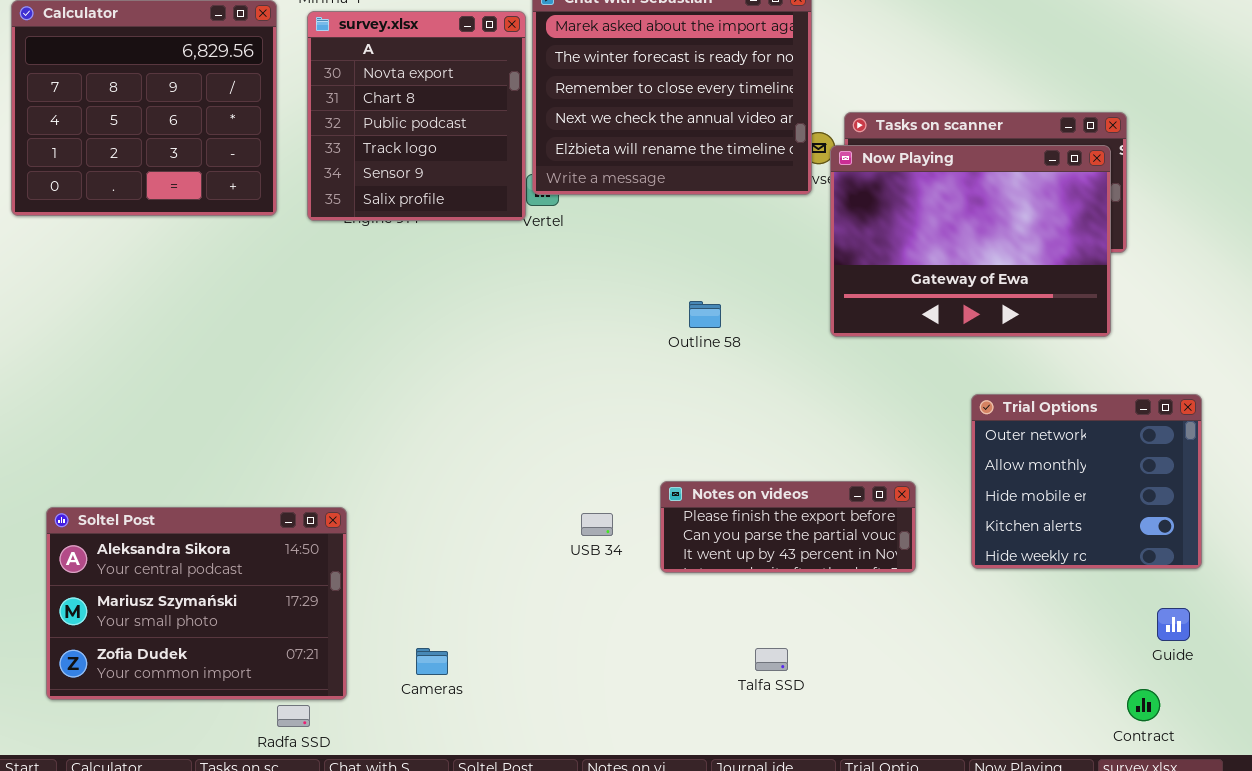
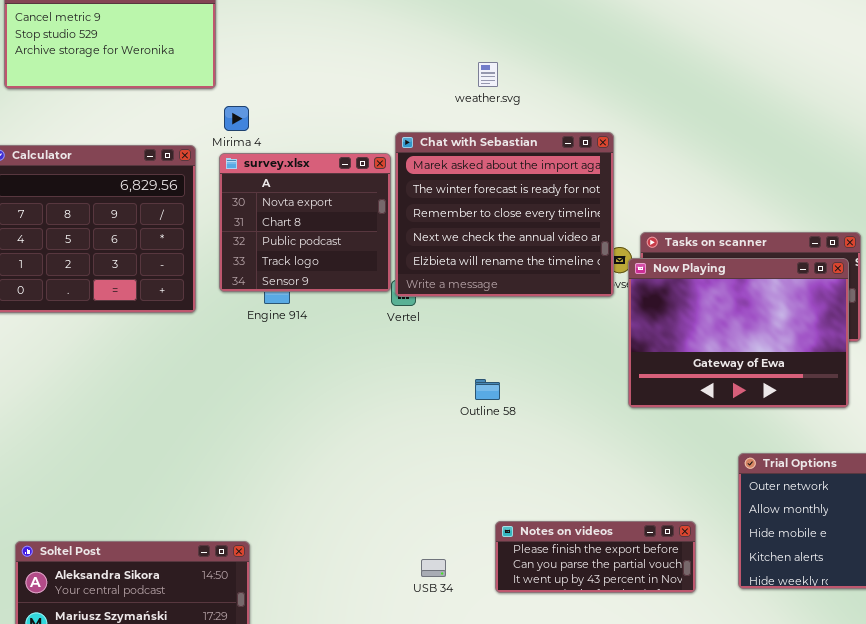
survey.xlsx: [307,11,526,221] -> [219,153,391,292], resized
Outline 58: [689,301,721,328] -> [475,379,500,400], moved
USB 34: [581,513,613,536] -> [421,559,446,577], moved

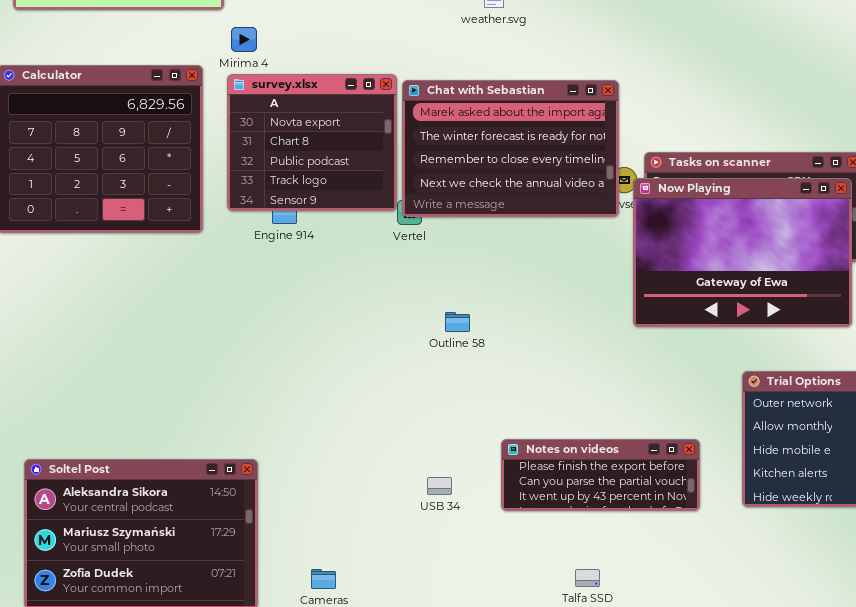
Chat with Sebastian: [395,132,614,297] -> [402,80,619,217], resized
Outline 58: [475,379,500,400] -> [445,312,470,332], moved

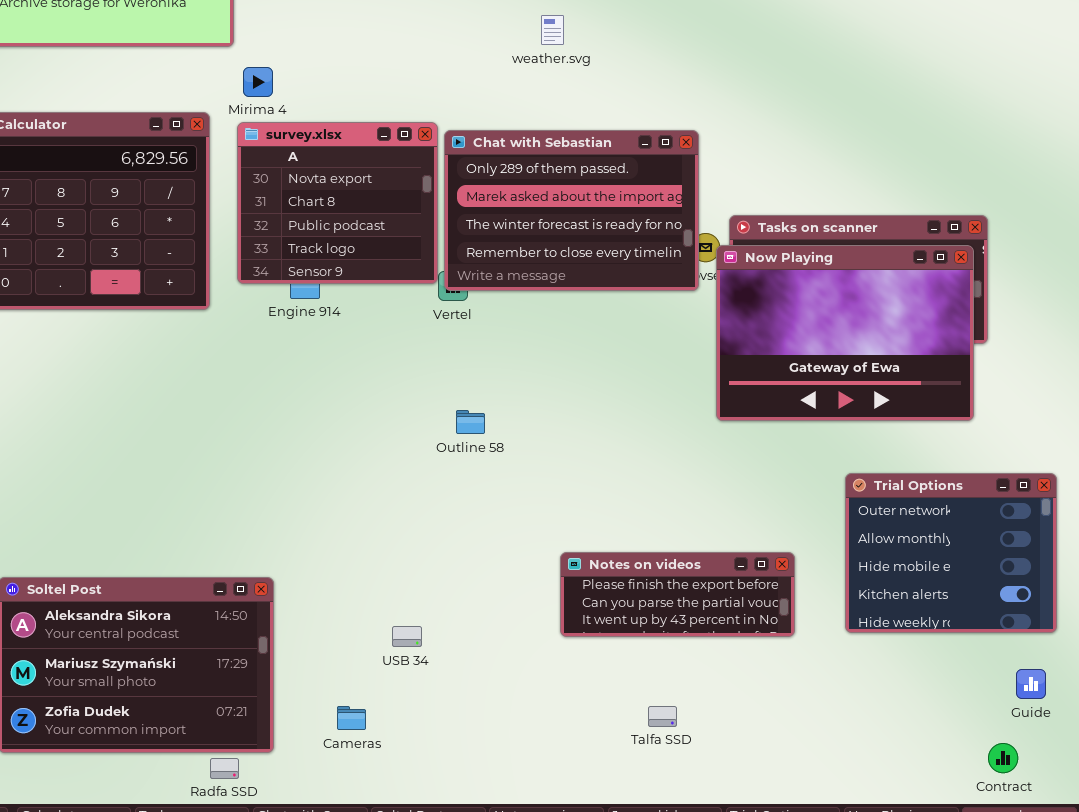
Chat with Sebastian: [402,80,619,217] -> [444,130,699,291], scrolled up 1 row
Outline 58: [445,312,470,332] -> [456,410,485,434], moved
USB 34: [427,477,452,495] -> [392,626,422,647], moved

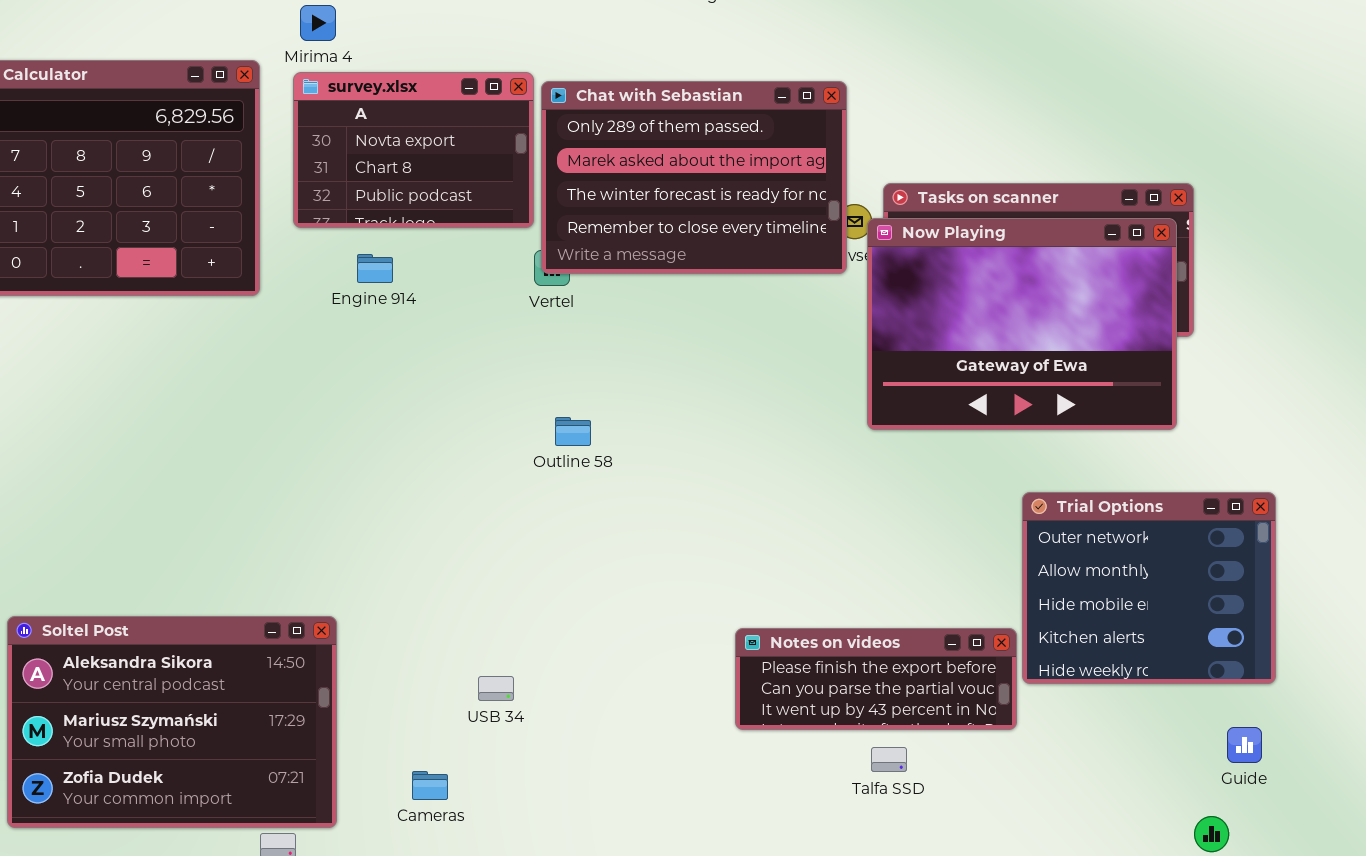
survey.xlsx: [237,122,438,284] -> [293,72,534,228], resized
Notes on videos: [560,552,795,637] -> [735,628,1017,730], moved
Talfa SSD: [648,706,677,727] -> [871,747,907,772], moved

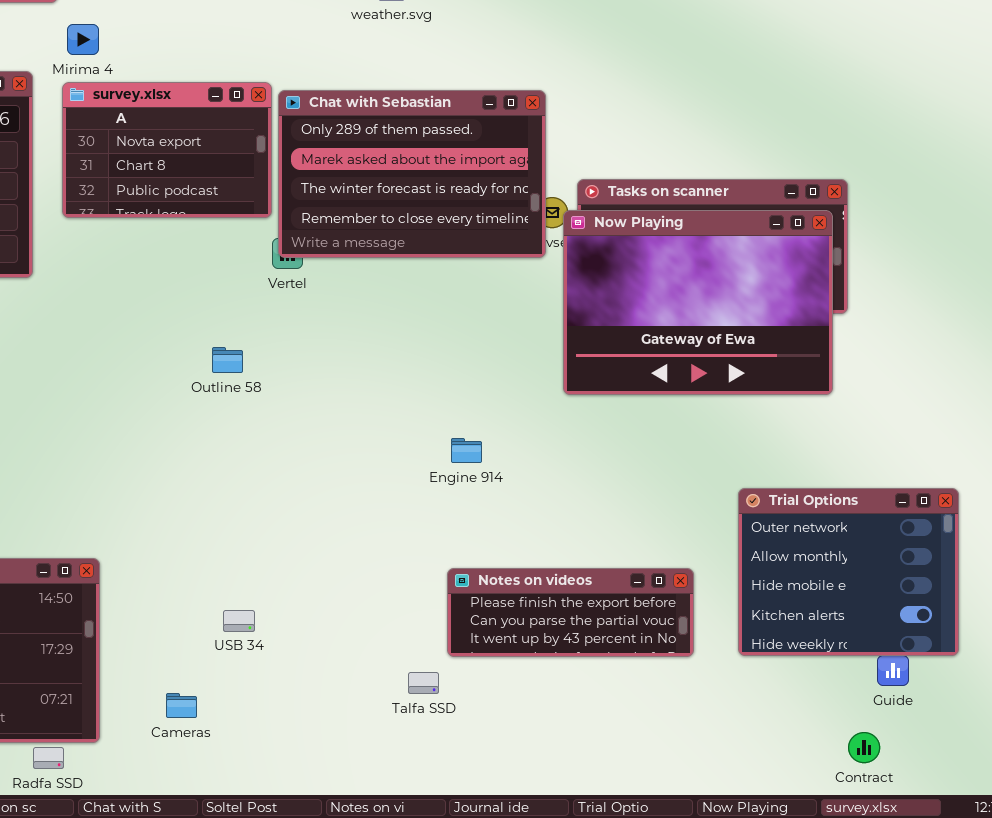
Engine 914: [357,254,393,283] -> [451,438,482,463], moved
Outline 58: [555,417,591,446] -> [212,347,243,373], moved
Trial Options: [1022,492,1276,684] -> [738,488,959,656], moved
Talfa SSD: [871,747,907,772] -> [408,672,439,694], moved

